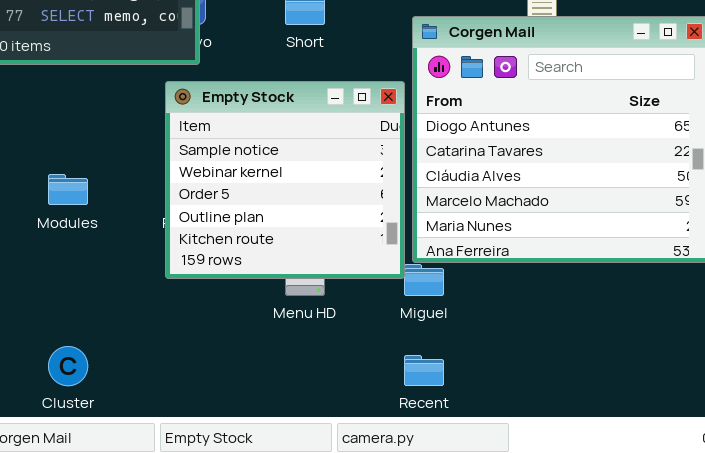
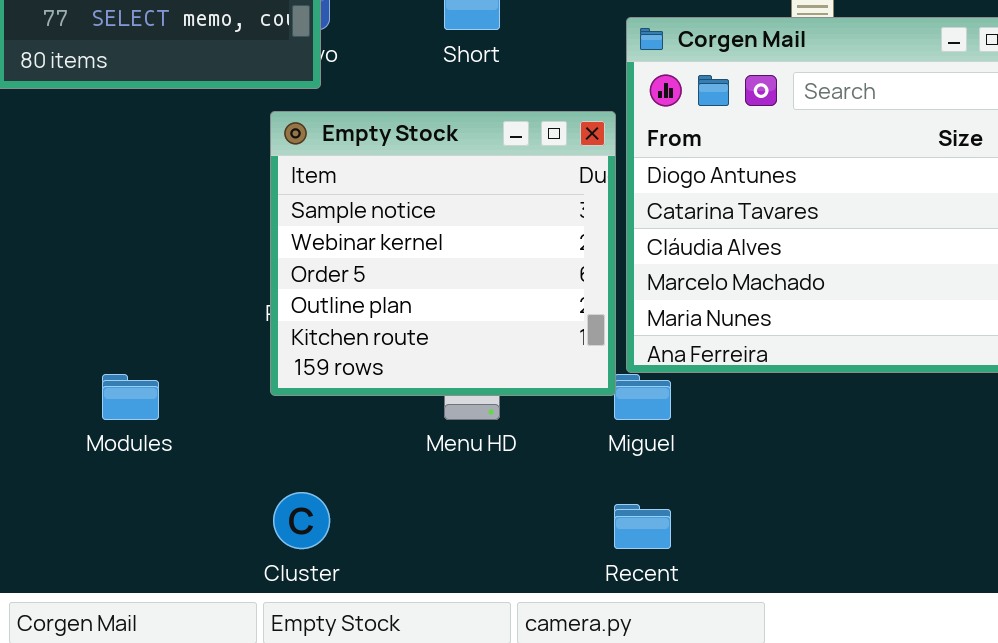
Modules: [48,174,88,205] -> [102,374,159,420], moved
Cluster: [48,346,88,386] -> [273,492,330,549], moved

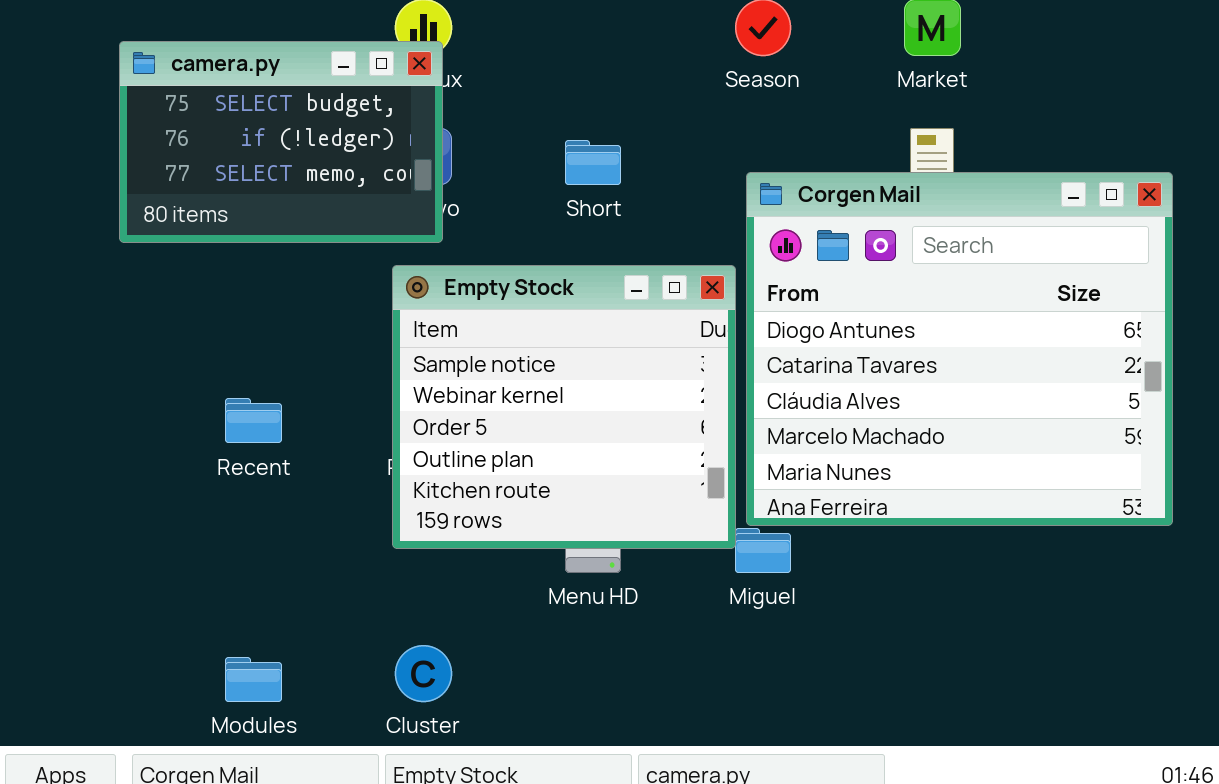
Modules: [102,374,159,420] -> [225,657,282,702], moved
Recent: [614,504,671,549] -> [225,398,282,443], moved

